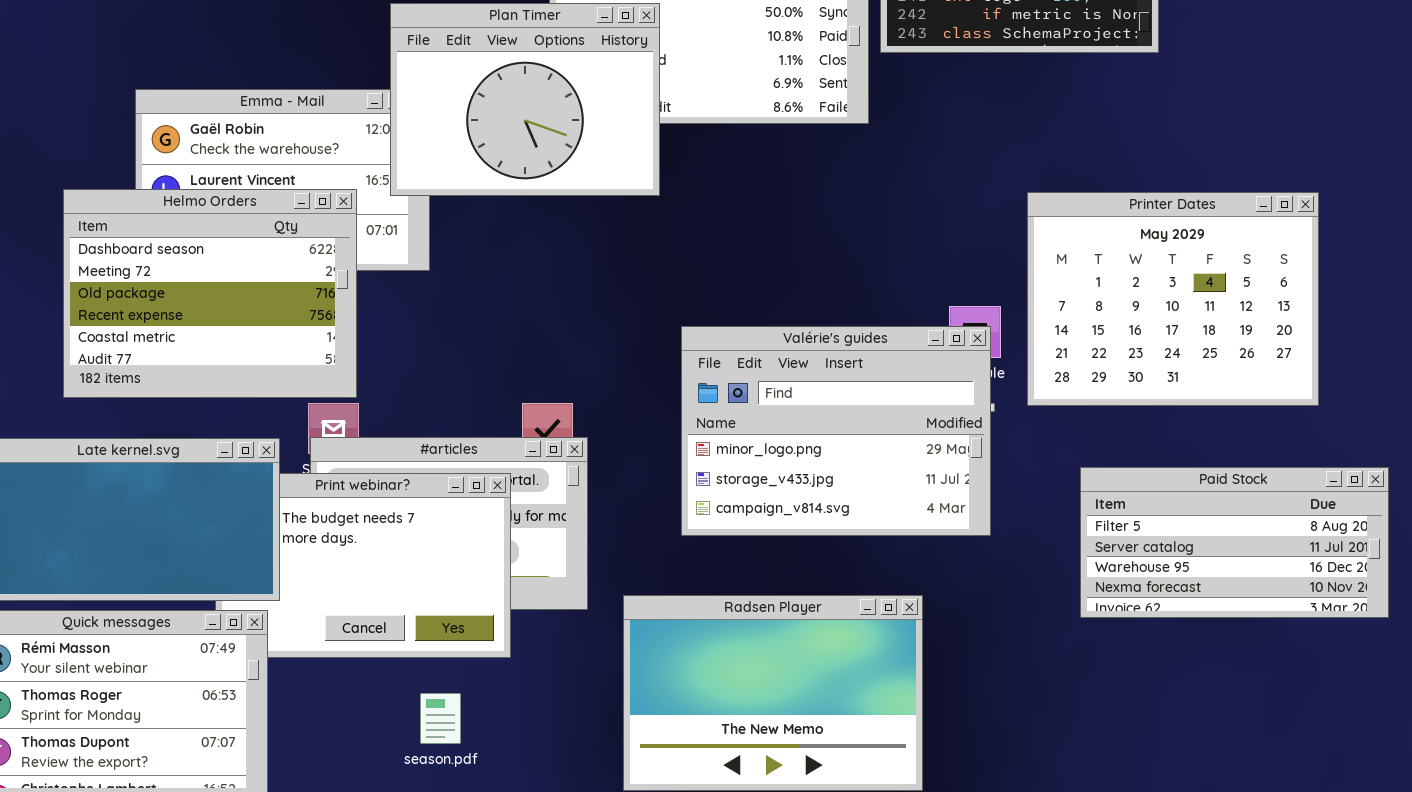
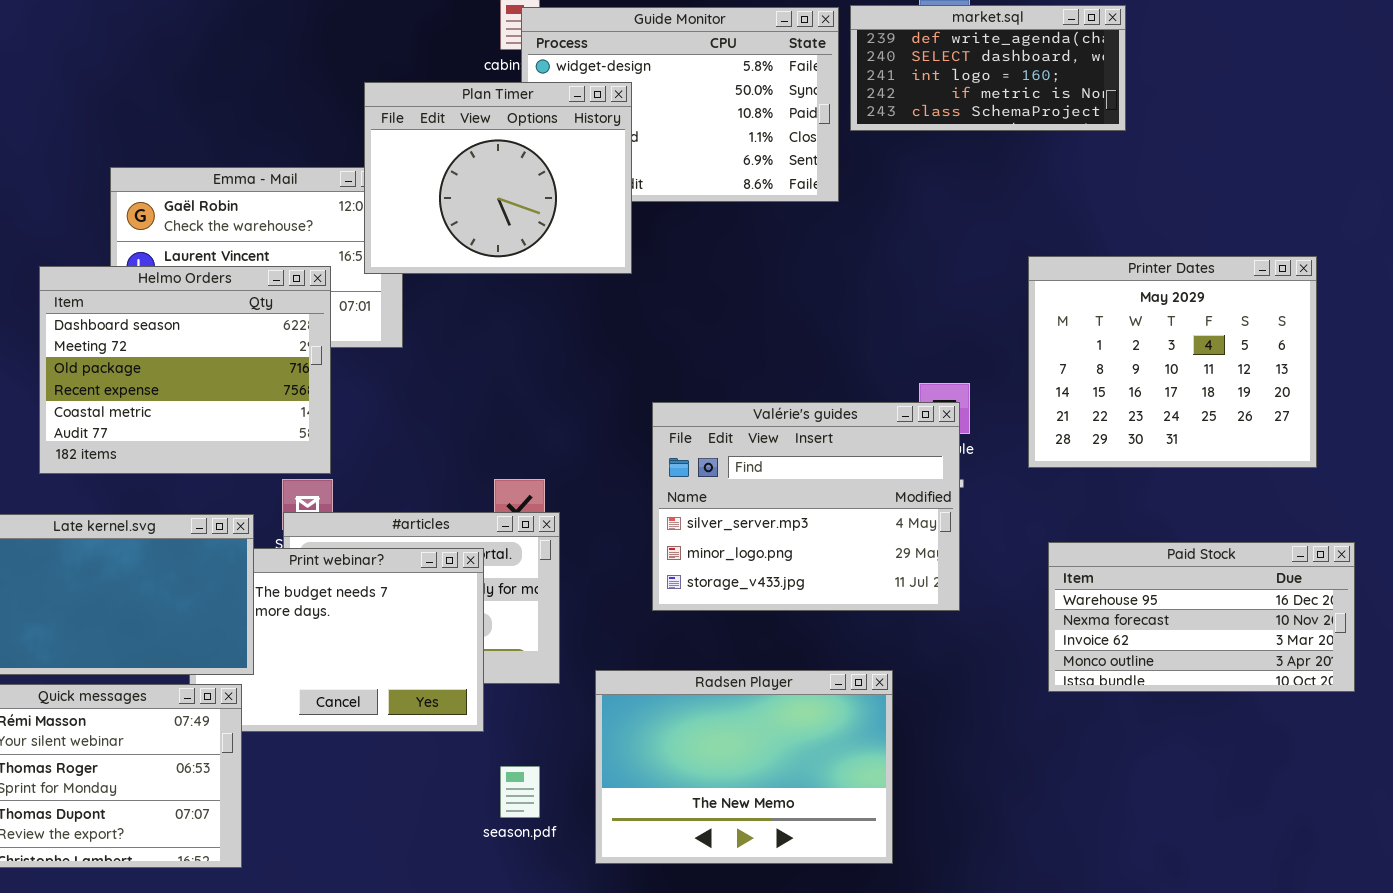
Printer Dates: [1027,192,1319,406] -> [1028,256,1317,468], moved
Valérie's guides: [681,326,991,536] -> [652,402,960,611], scrolled up 1 row
Paid Stock: [1080,467,1389,618] -> [1048,542,1355,692], scrolled down 2 rows
season.pdf: [420,693,461,744] -> [500,766,540,818], moved

